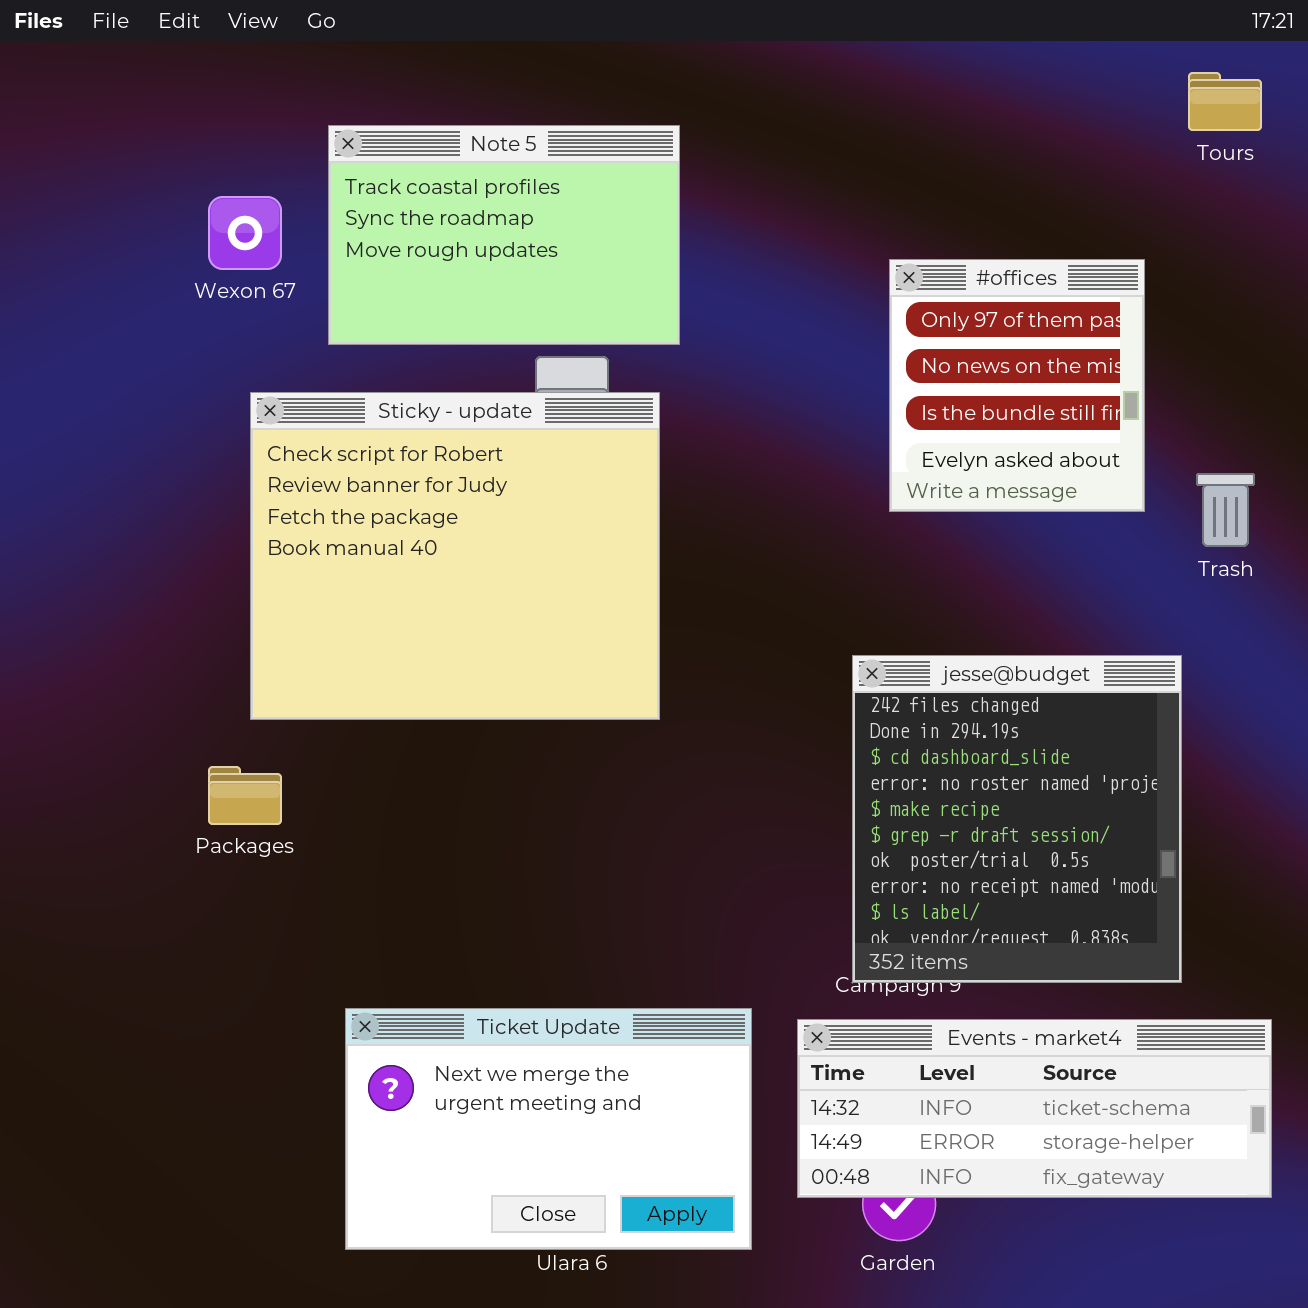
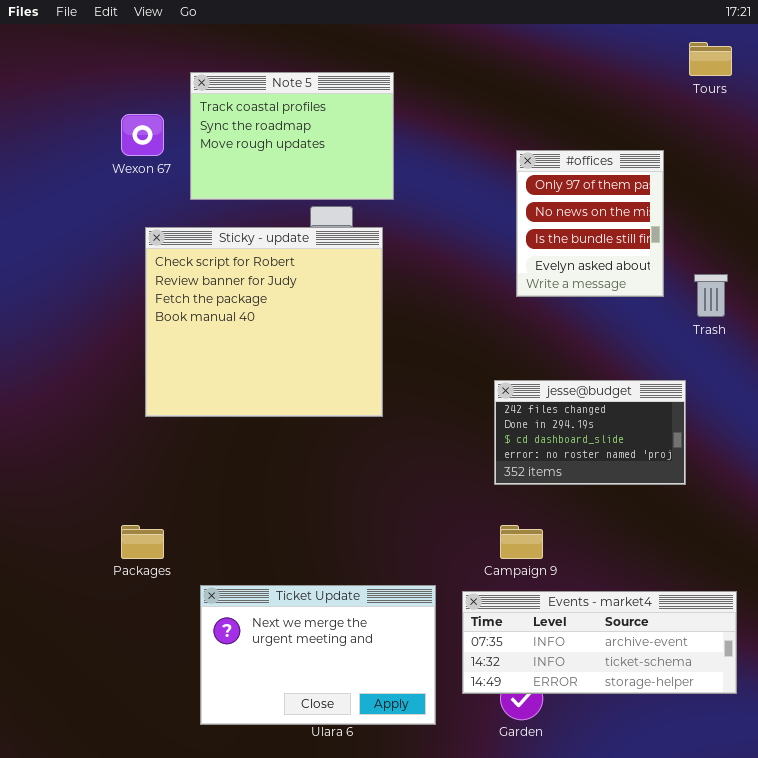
jesse@budget: [852,655,1182,983] -> [494,380,686,485], resized
Packages: [208,766,282,825] -> [121,525,164,559], moved
Events - market4: [797,1019,1272,1198] -> [462,591,737,694], scrolled up 1 row

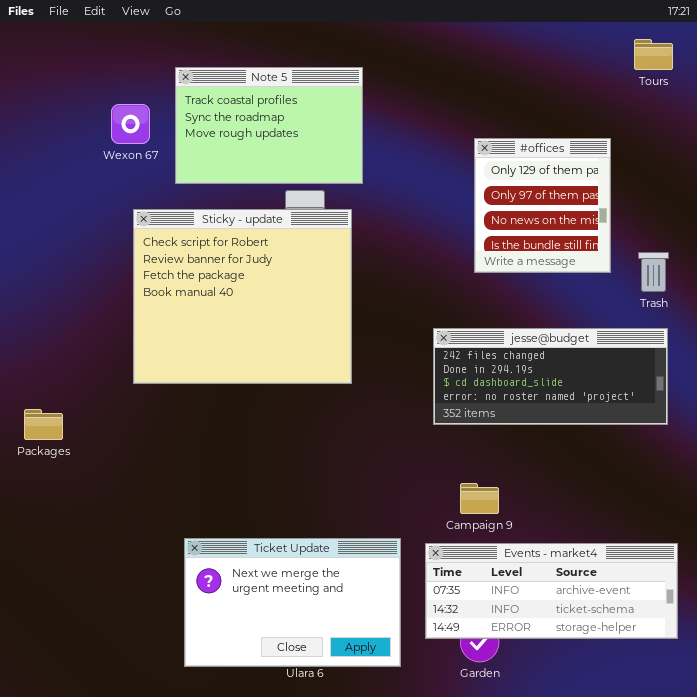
#offices: [516,150,664,297] -> [474,138,611,273], scrolled up 1 row
jesse@budget: [494,380,686,485] -> [433,328,668,425], moved, resized
Packages: [121,525,164,559] -> [24,409,63,440], moved

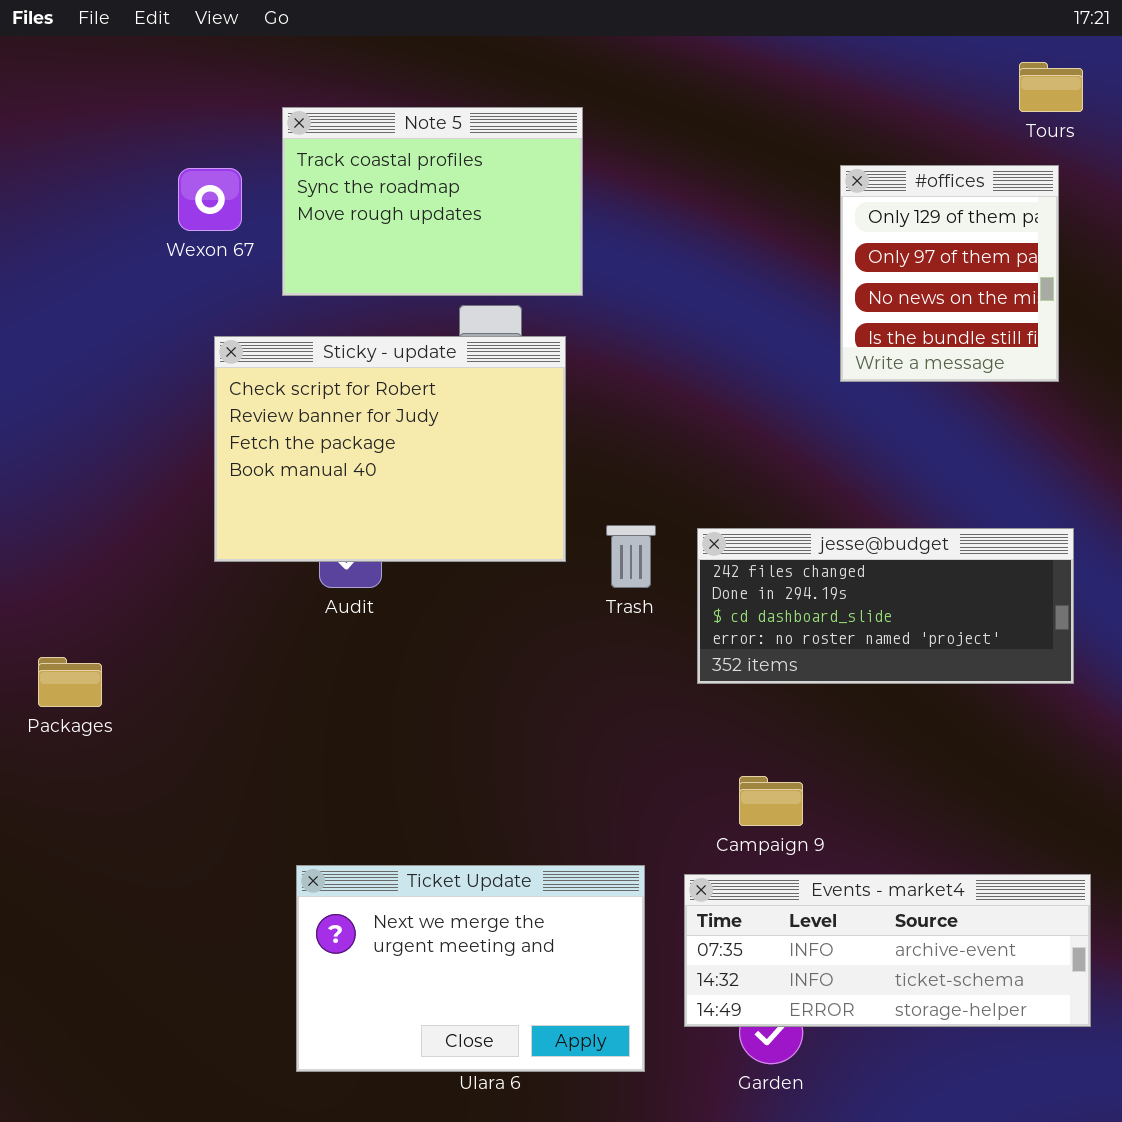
#offices: [474,138,611,273] -> [840,165,1059,382], moved
Sticky - update: [133,209,352,384] -> [214,336,566,562], resized
Trash: [638,252,669,292] -> [606,525,656,588], moved

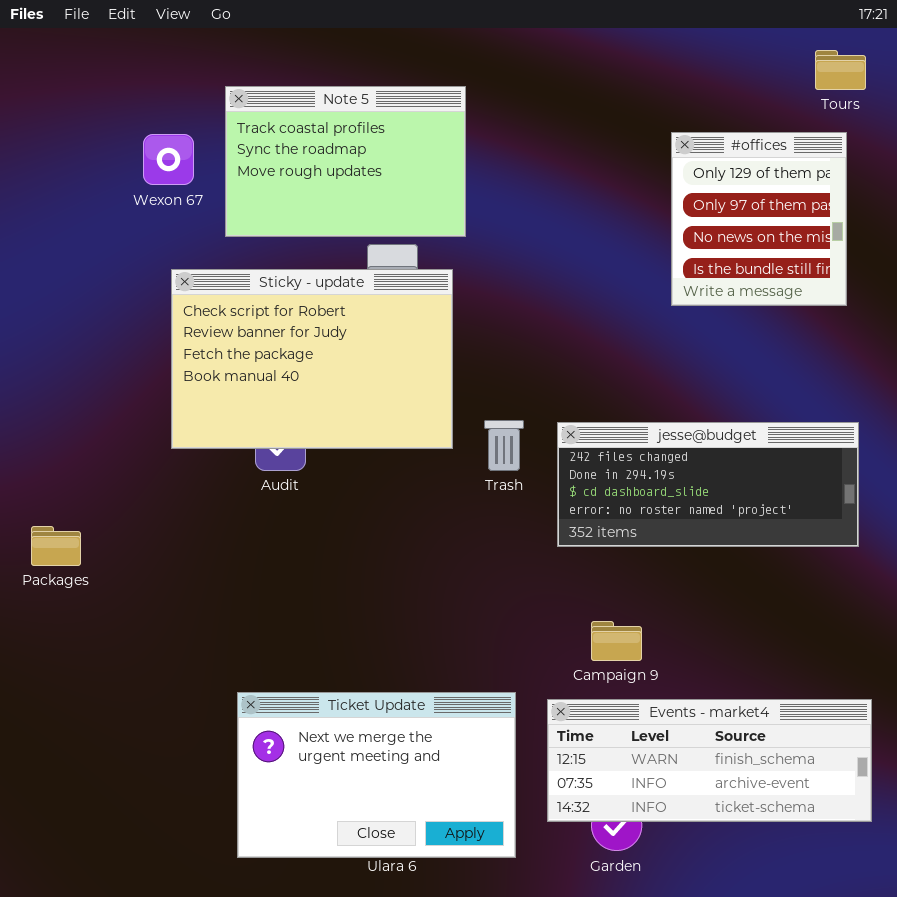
Events - market4: [684,874,1091,1027] -> [547,699,872,822], scrolled up 1 row

